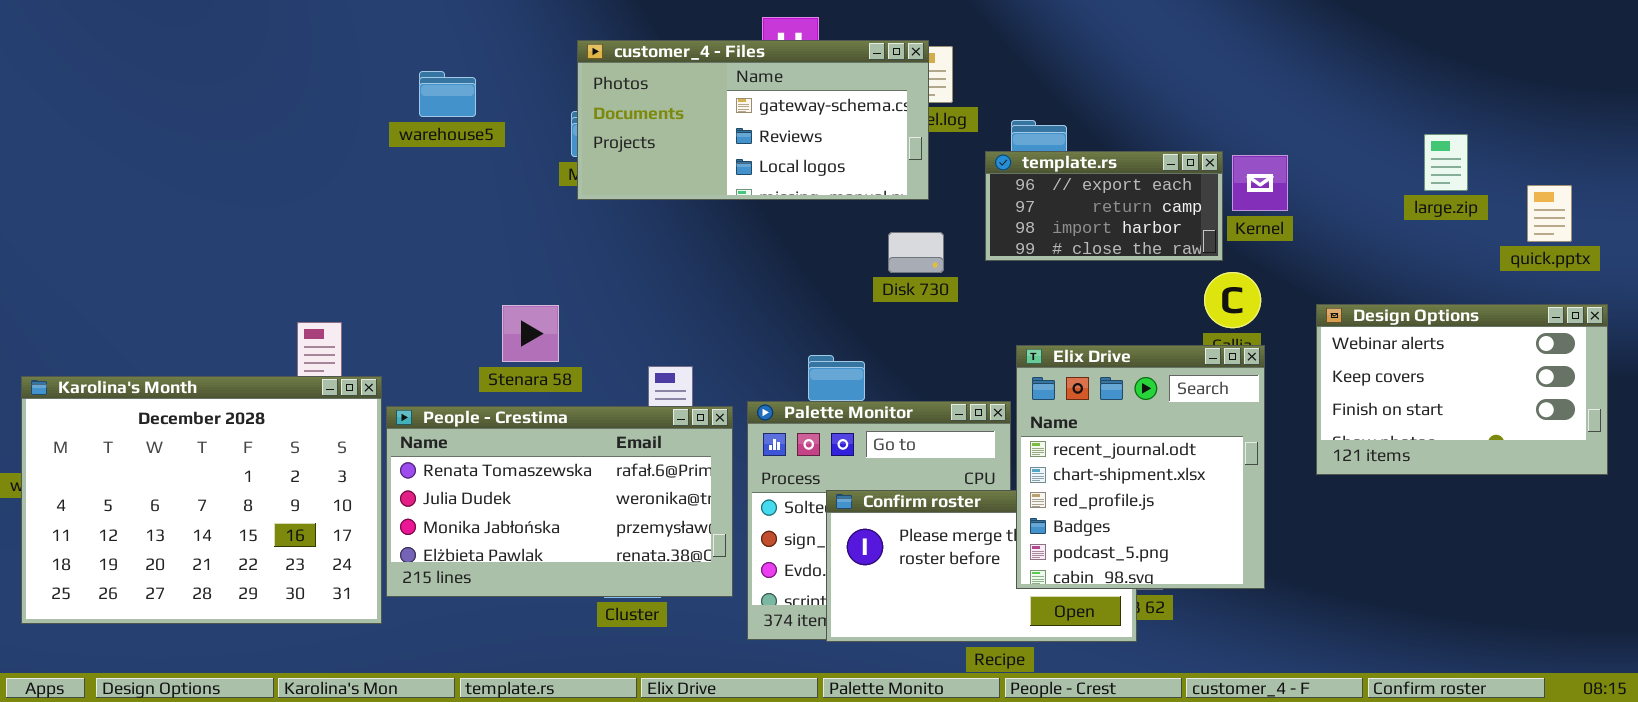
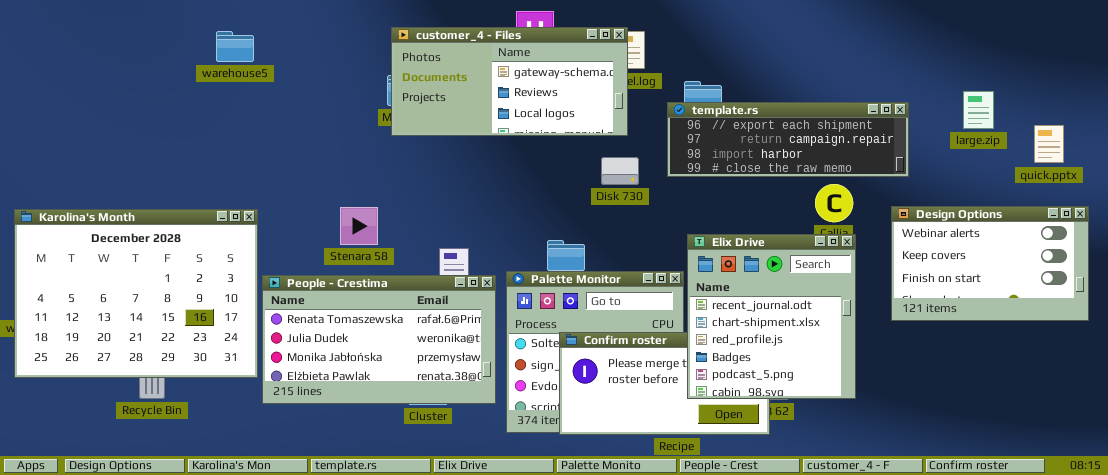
warehouse5: [419,71,476,117] -> [216,31,254,62], moved
template.rs: [985,151,1223,261] -> [667,102,909,177], resized
Karolina's Month: [21,376,382,624] -> [14,209,258,378], moved

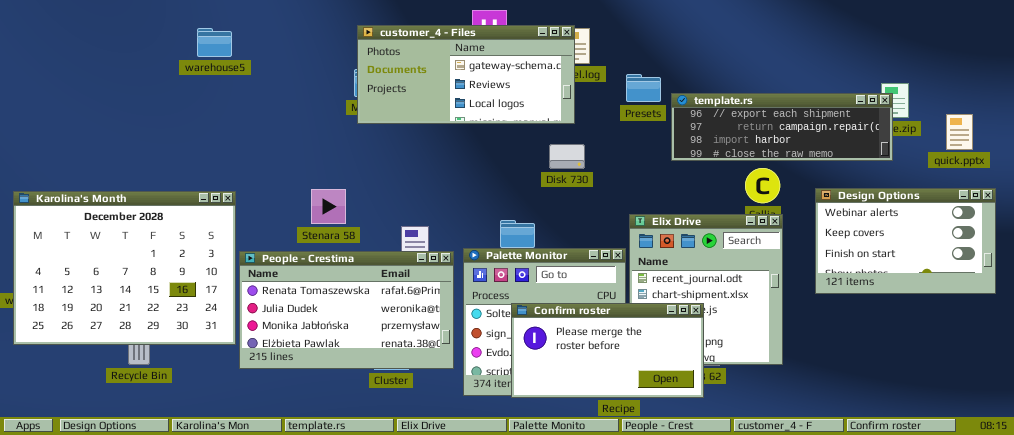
template.rs: [667,102,909,177] -> [671,93,893,161], moved
Confirm roster: [559,332,770,435] -> [511,303,704,398], raised

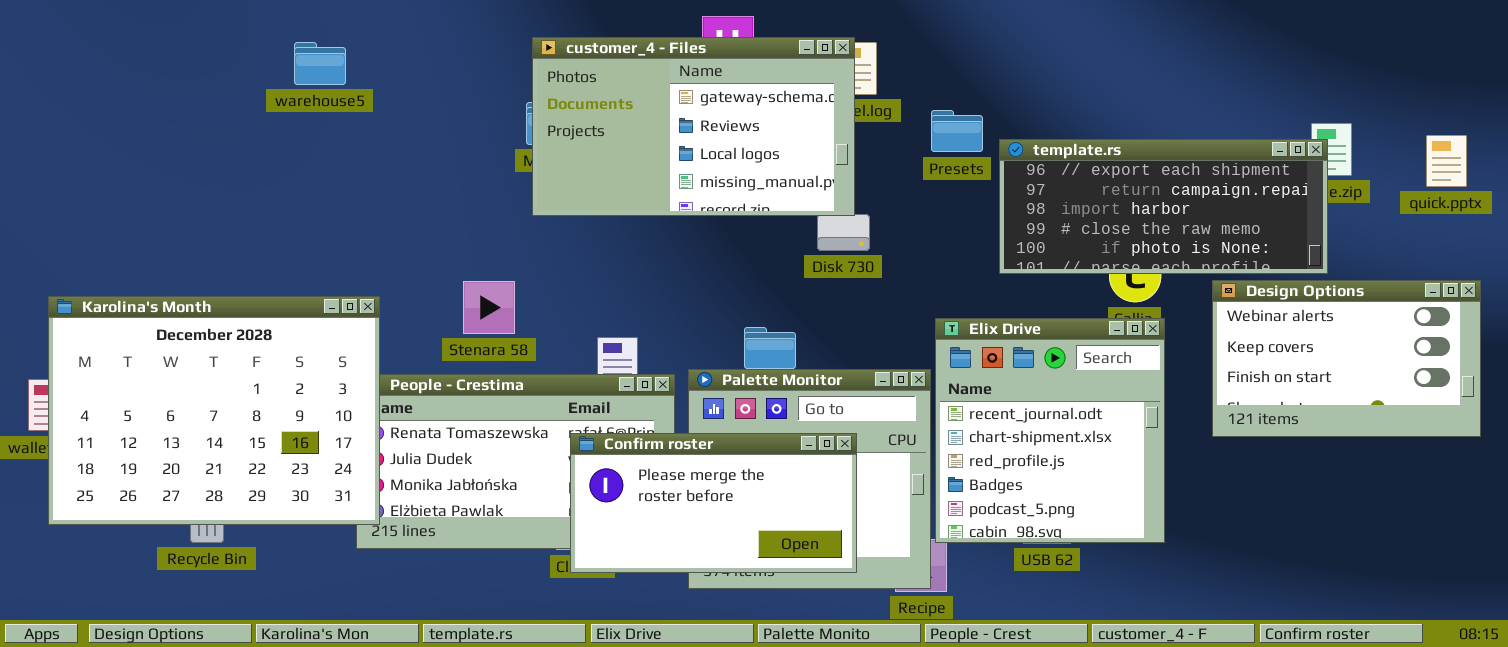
customer_4 - Files: [357,25,575,124] -> [532,37,855,216], resized
template.rs: [671,93,893,161] -> [999,139,1328,274], resized
quick.pptx: [946,114,973,150] -> [1426,135,1467,187], moved
Karolina's Month: [13,191,236,345] -> [48,296,380,525], moved
Confirm roster: [511,303,704,398] -> [570,433,857,573], moved

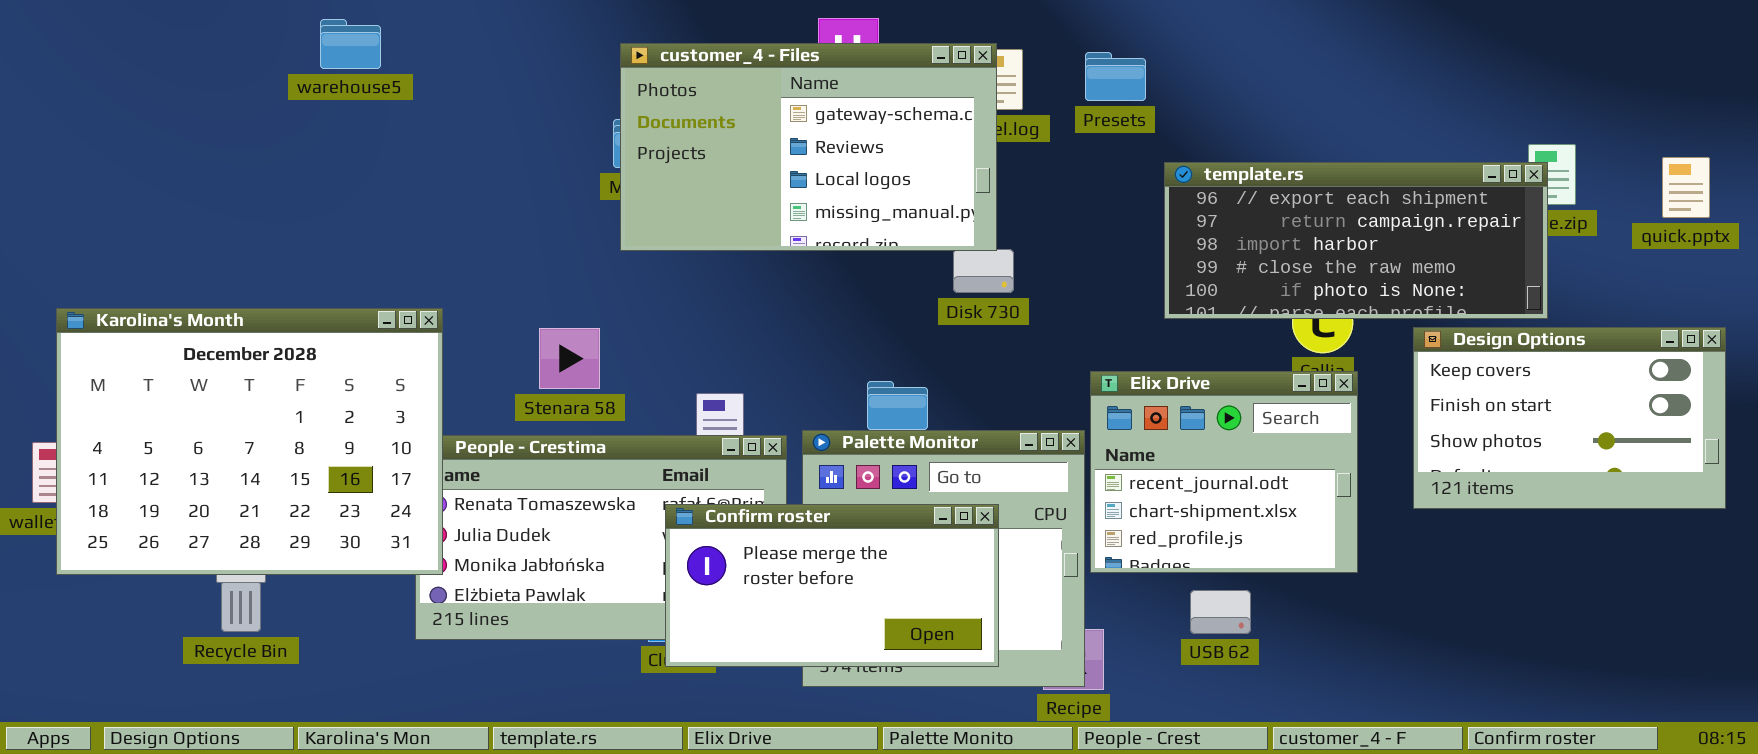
warehouse5: [294,42,346,85] -> [320,19,381,69], moved
Presets: [931,110,983,152] -> [1085,52,1146,101], moved
Design Options: [1212,280,1481,437] -> [1413,327,1726,509], scrolled down 1 row
Karolina's Month: [48,296,380,525] -> [56,308,443,575], moved
Elix Drive: [935,318,1165,543] -> [1090,371,1358,573], resized

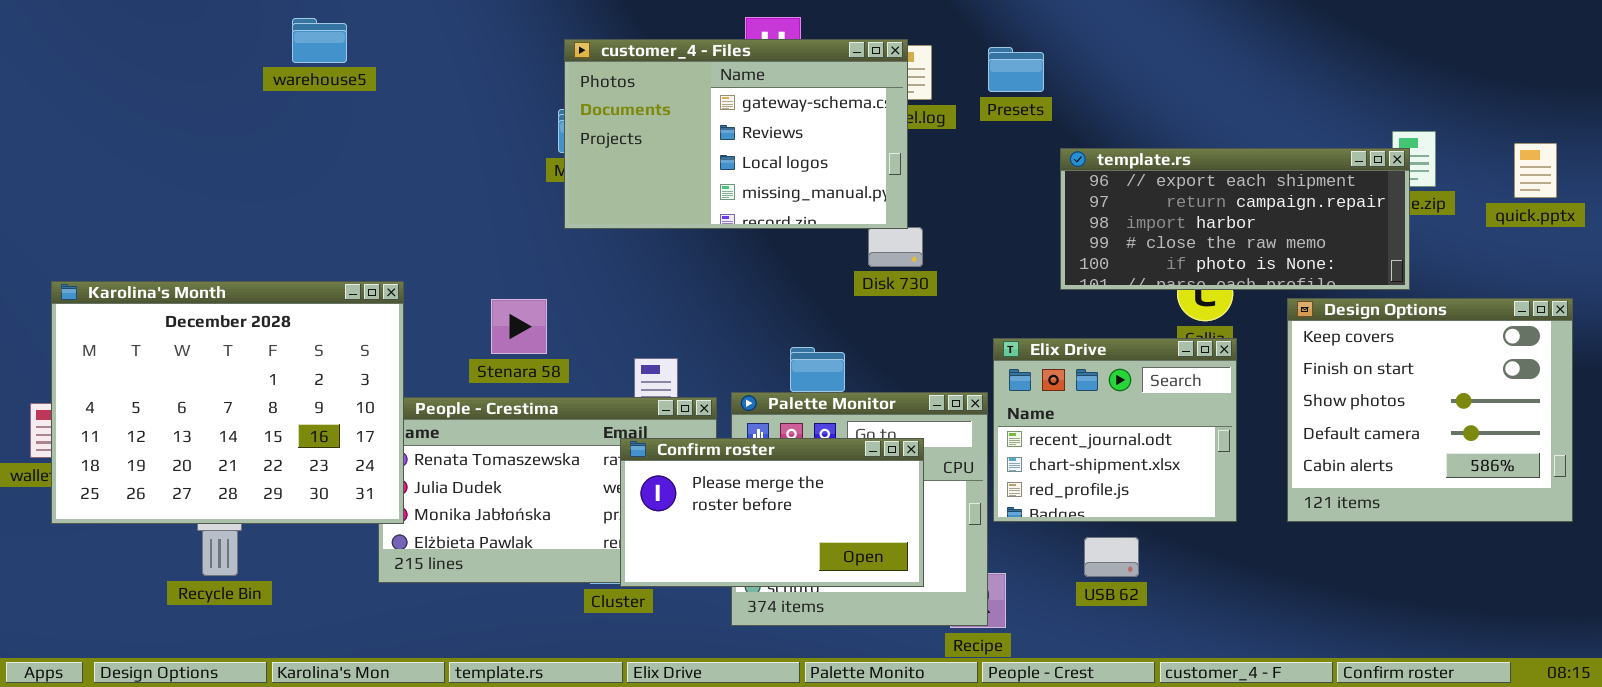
Design Options: [1413,327,1726,509] -> [1287,298,1573,522], resized
Confirm roster: [665,504,999,667] -> [620,438,924,587], moved

